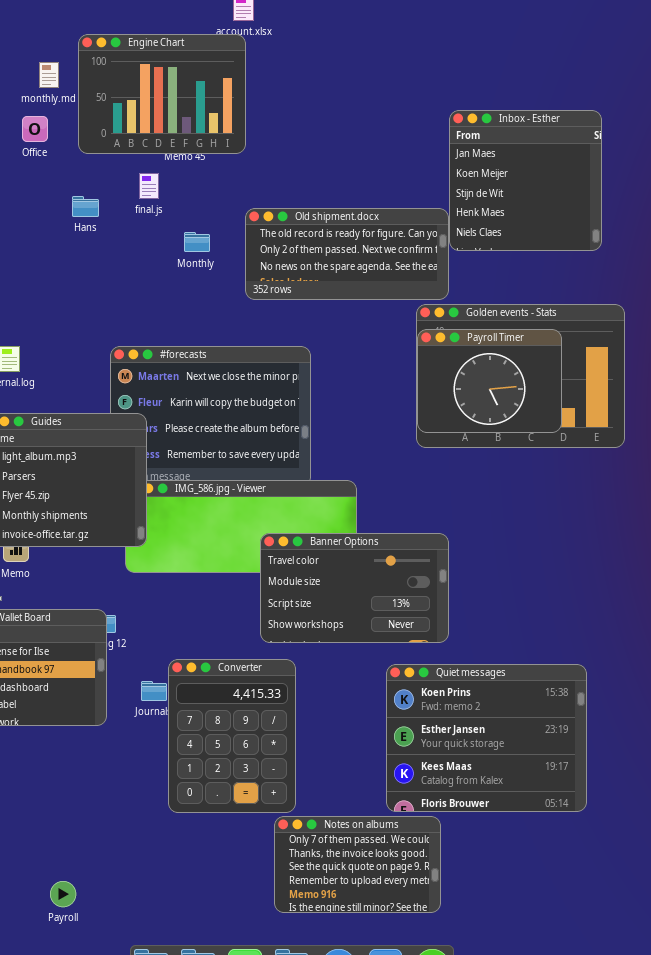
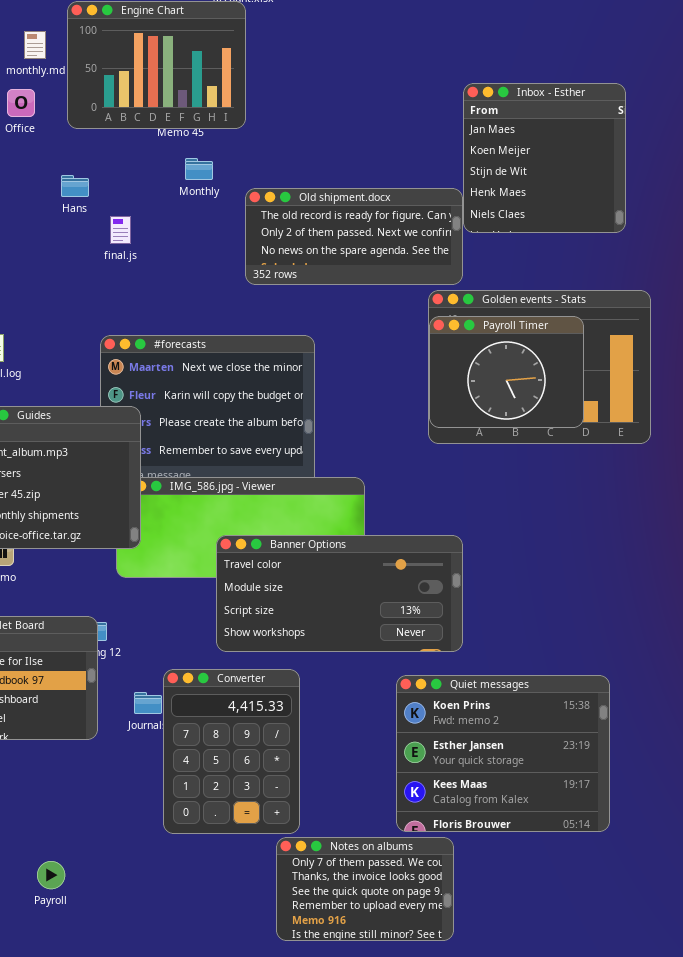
final.js: [139,173,159,199] -> [110,216,131,244], moved
Monthly: [184,232,210,252] -> [185,158,213,180], moved
Banner Options: [260,533,449,643] -> [216,535,463,652], resized
Payroll: [50,881,76,907] -> [37,861,65,889], moved

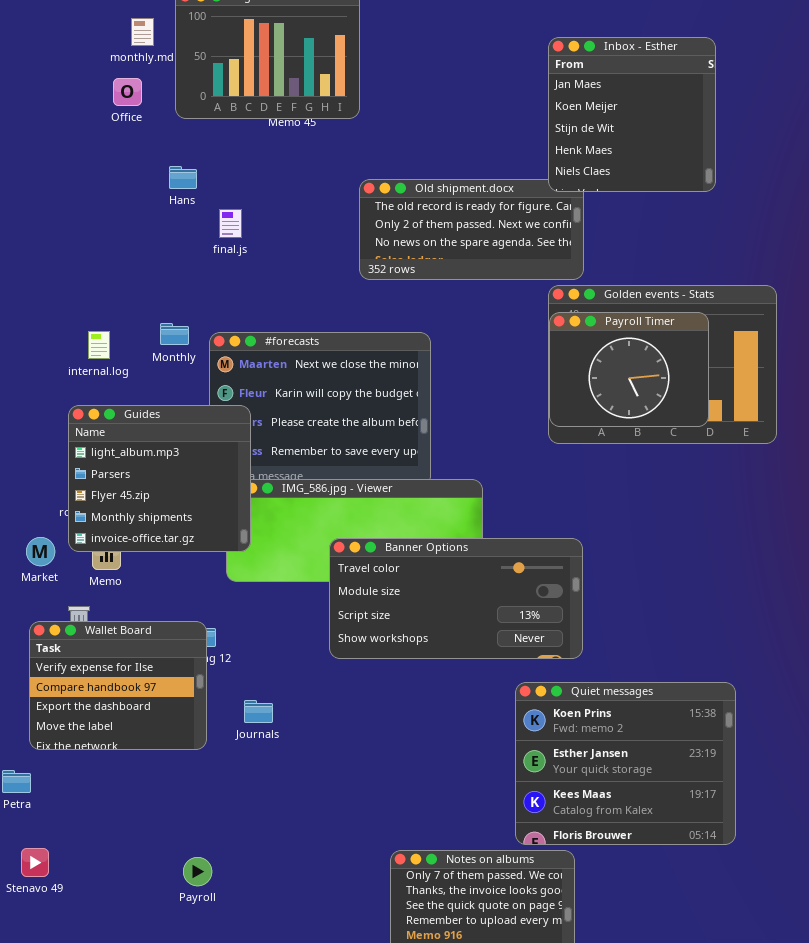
Inbox - Esther: [463,83,626,233] -> [548,37,716,192], moved
Monthly: [185,158,213,180] -> [160,323,189,345], moved
Converter: [163,669,300,834] -> none, closed
Payroll: [37,861,65,889] -> [183,857,212,886], moved

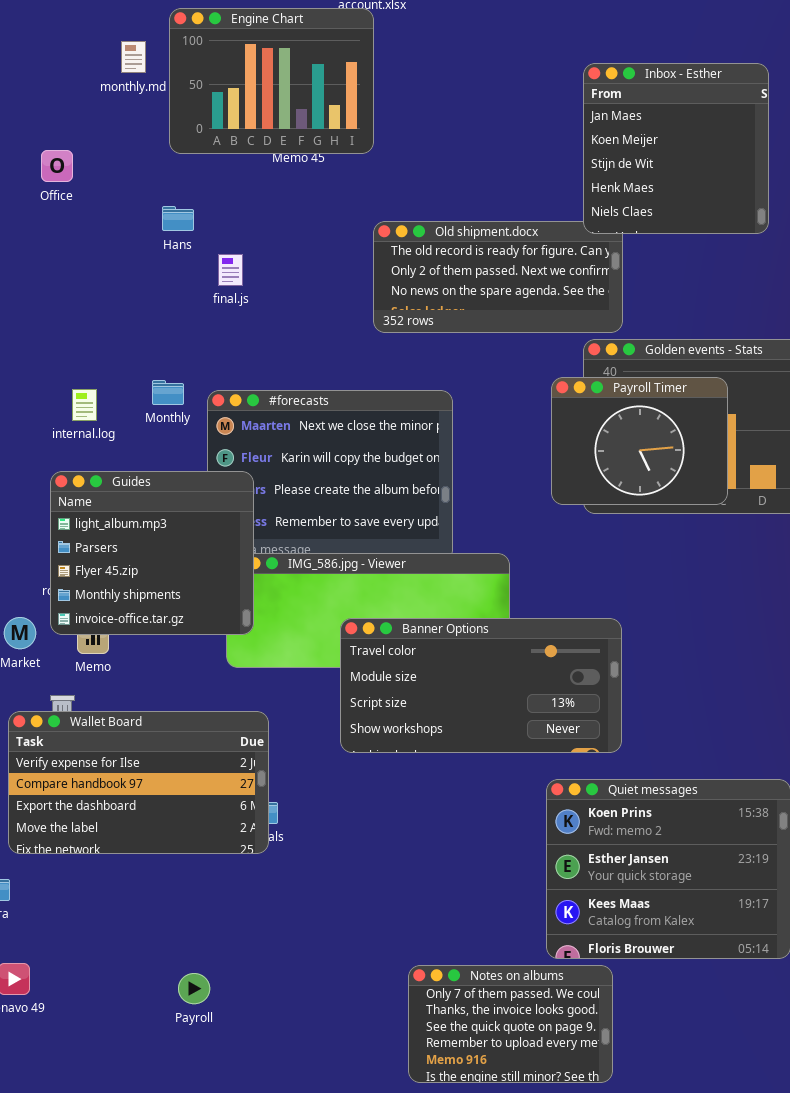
Office: [113,78,142,106] -> [41,150,73,182], moved
Payroll Timer: [549,312,709,427] -> [551,377,728,505], moved
Wallet Board: [29,621,207,750] -> [8,711,269,854], resized

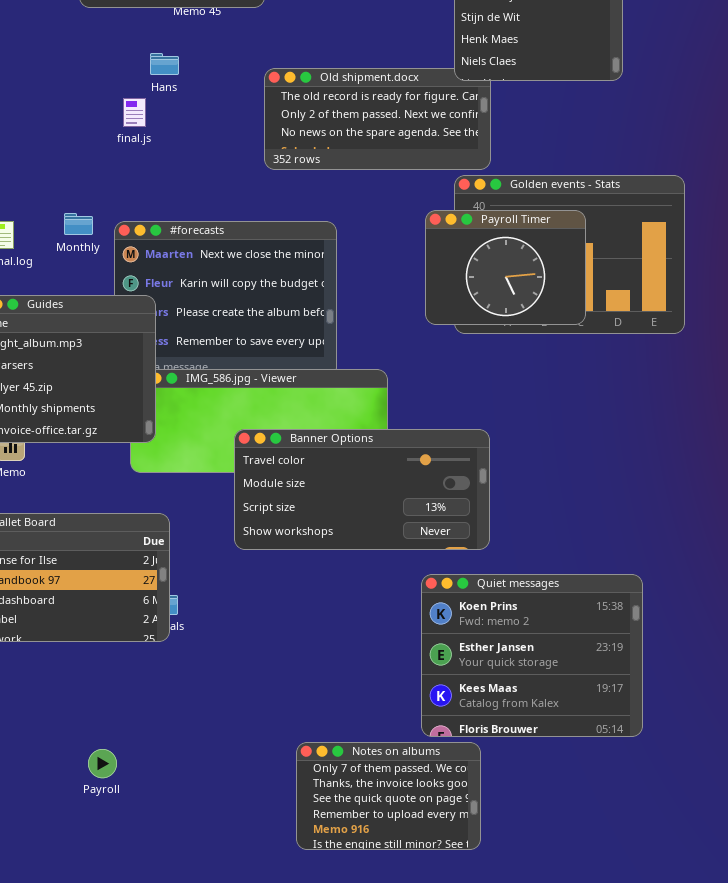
Hans: [162,206,194,231] -> [150,53,179,75], moved

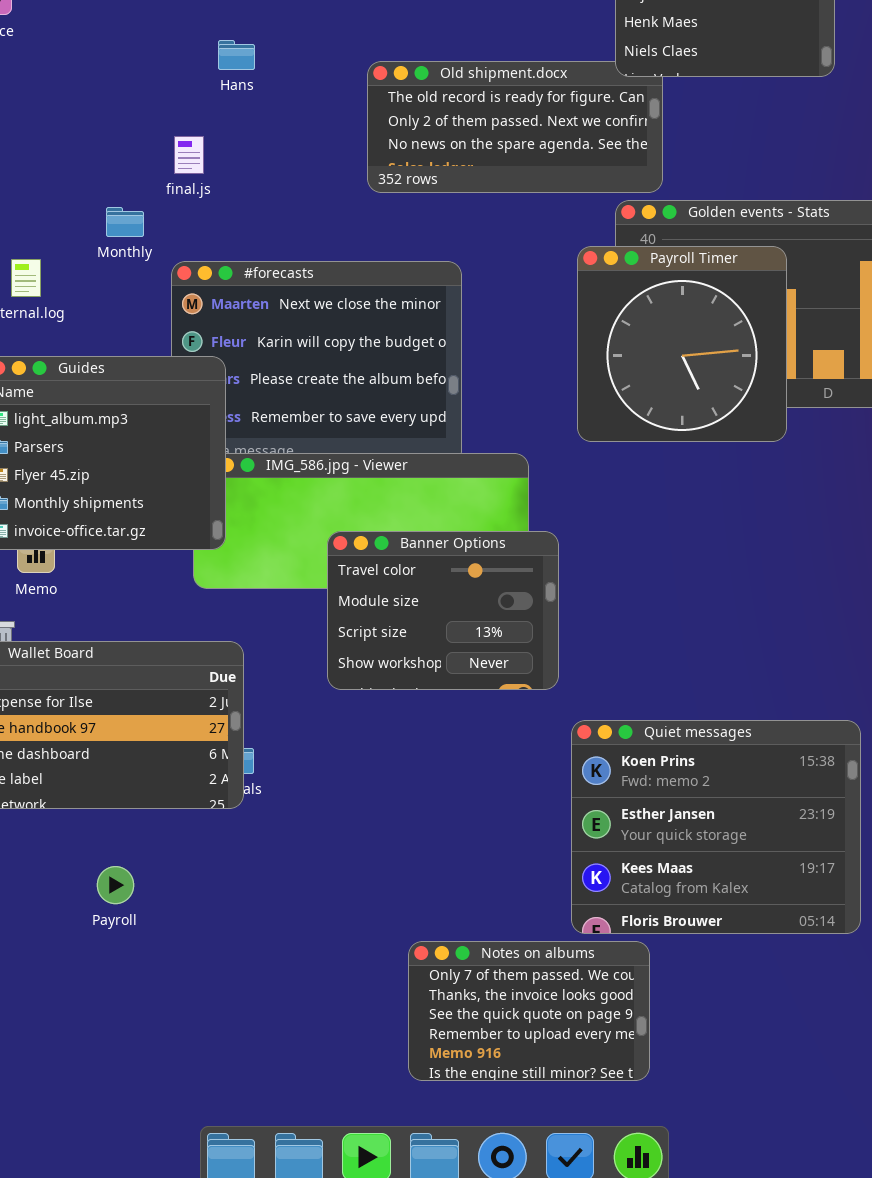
final.js: [123,98,146,127] -> [174,136,204,174], moved
Payroll Timer: [425,210,586,325] -> [577,246,787,442], resized
Monthly: [64,213,93,235] -> [106,207,144,237], moved
Banner Options: [234,429,490,550] -> [327,531,559,690], resized
Payroll: [88,749,117,778] -> [97,866,134,904], moved

